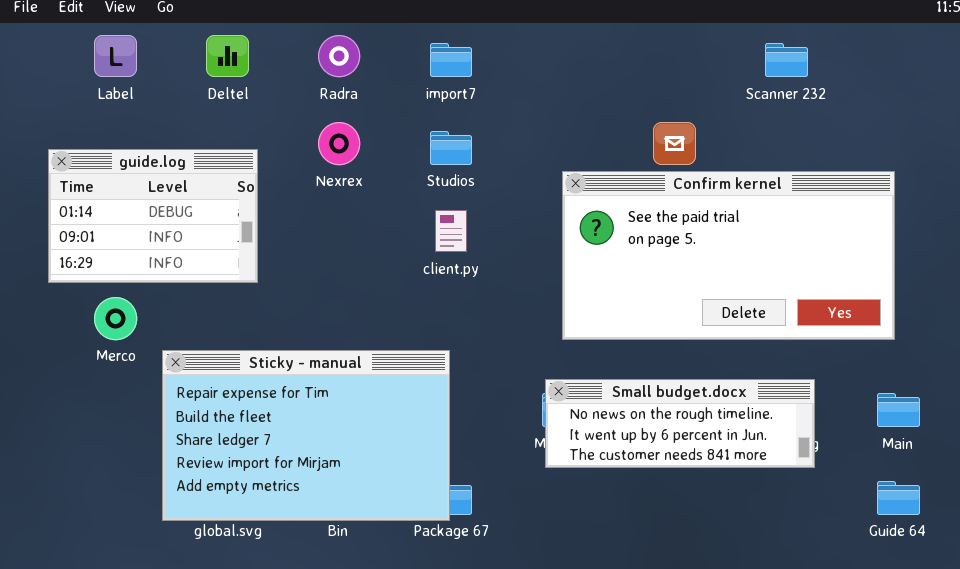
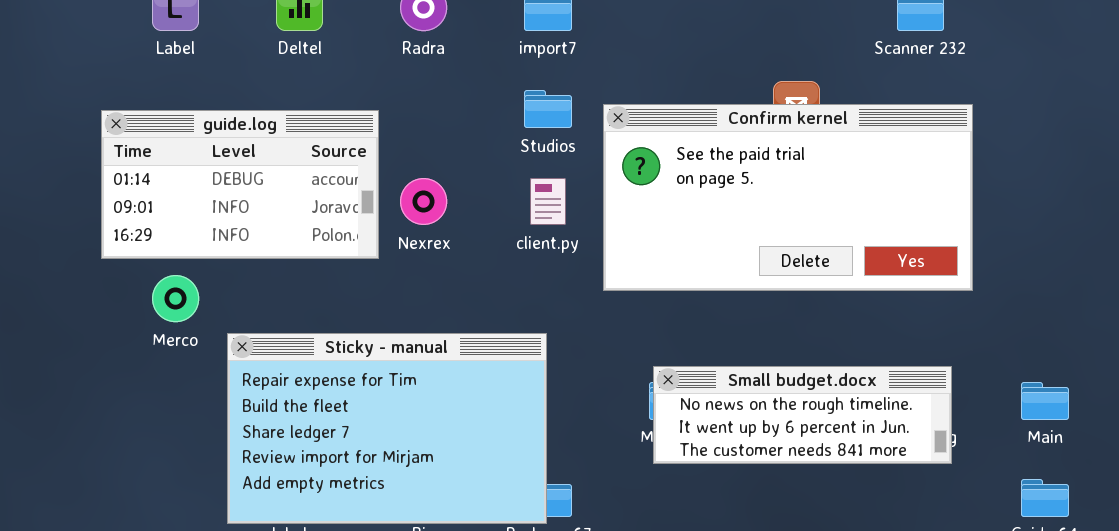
Nexrex: [318,122,360,165] -> [400,178,447,225], moved
guide.log: [48,149,258,283] -> [101,110,379,259], resized
Confirm kernel: [562,171,895,340] -> [603,104,973,291], moved

